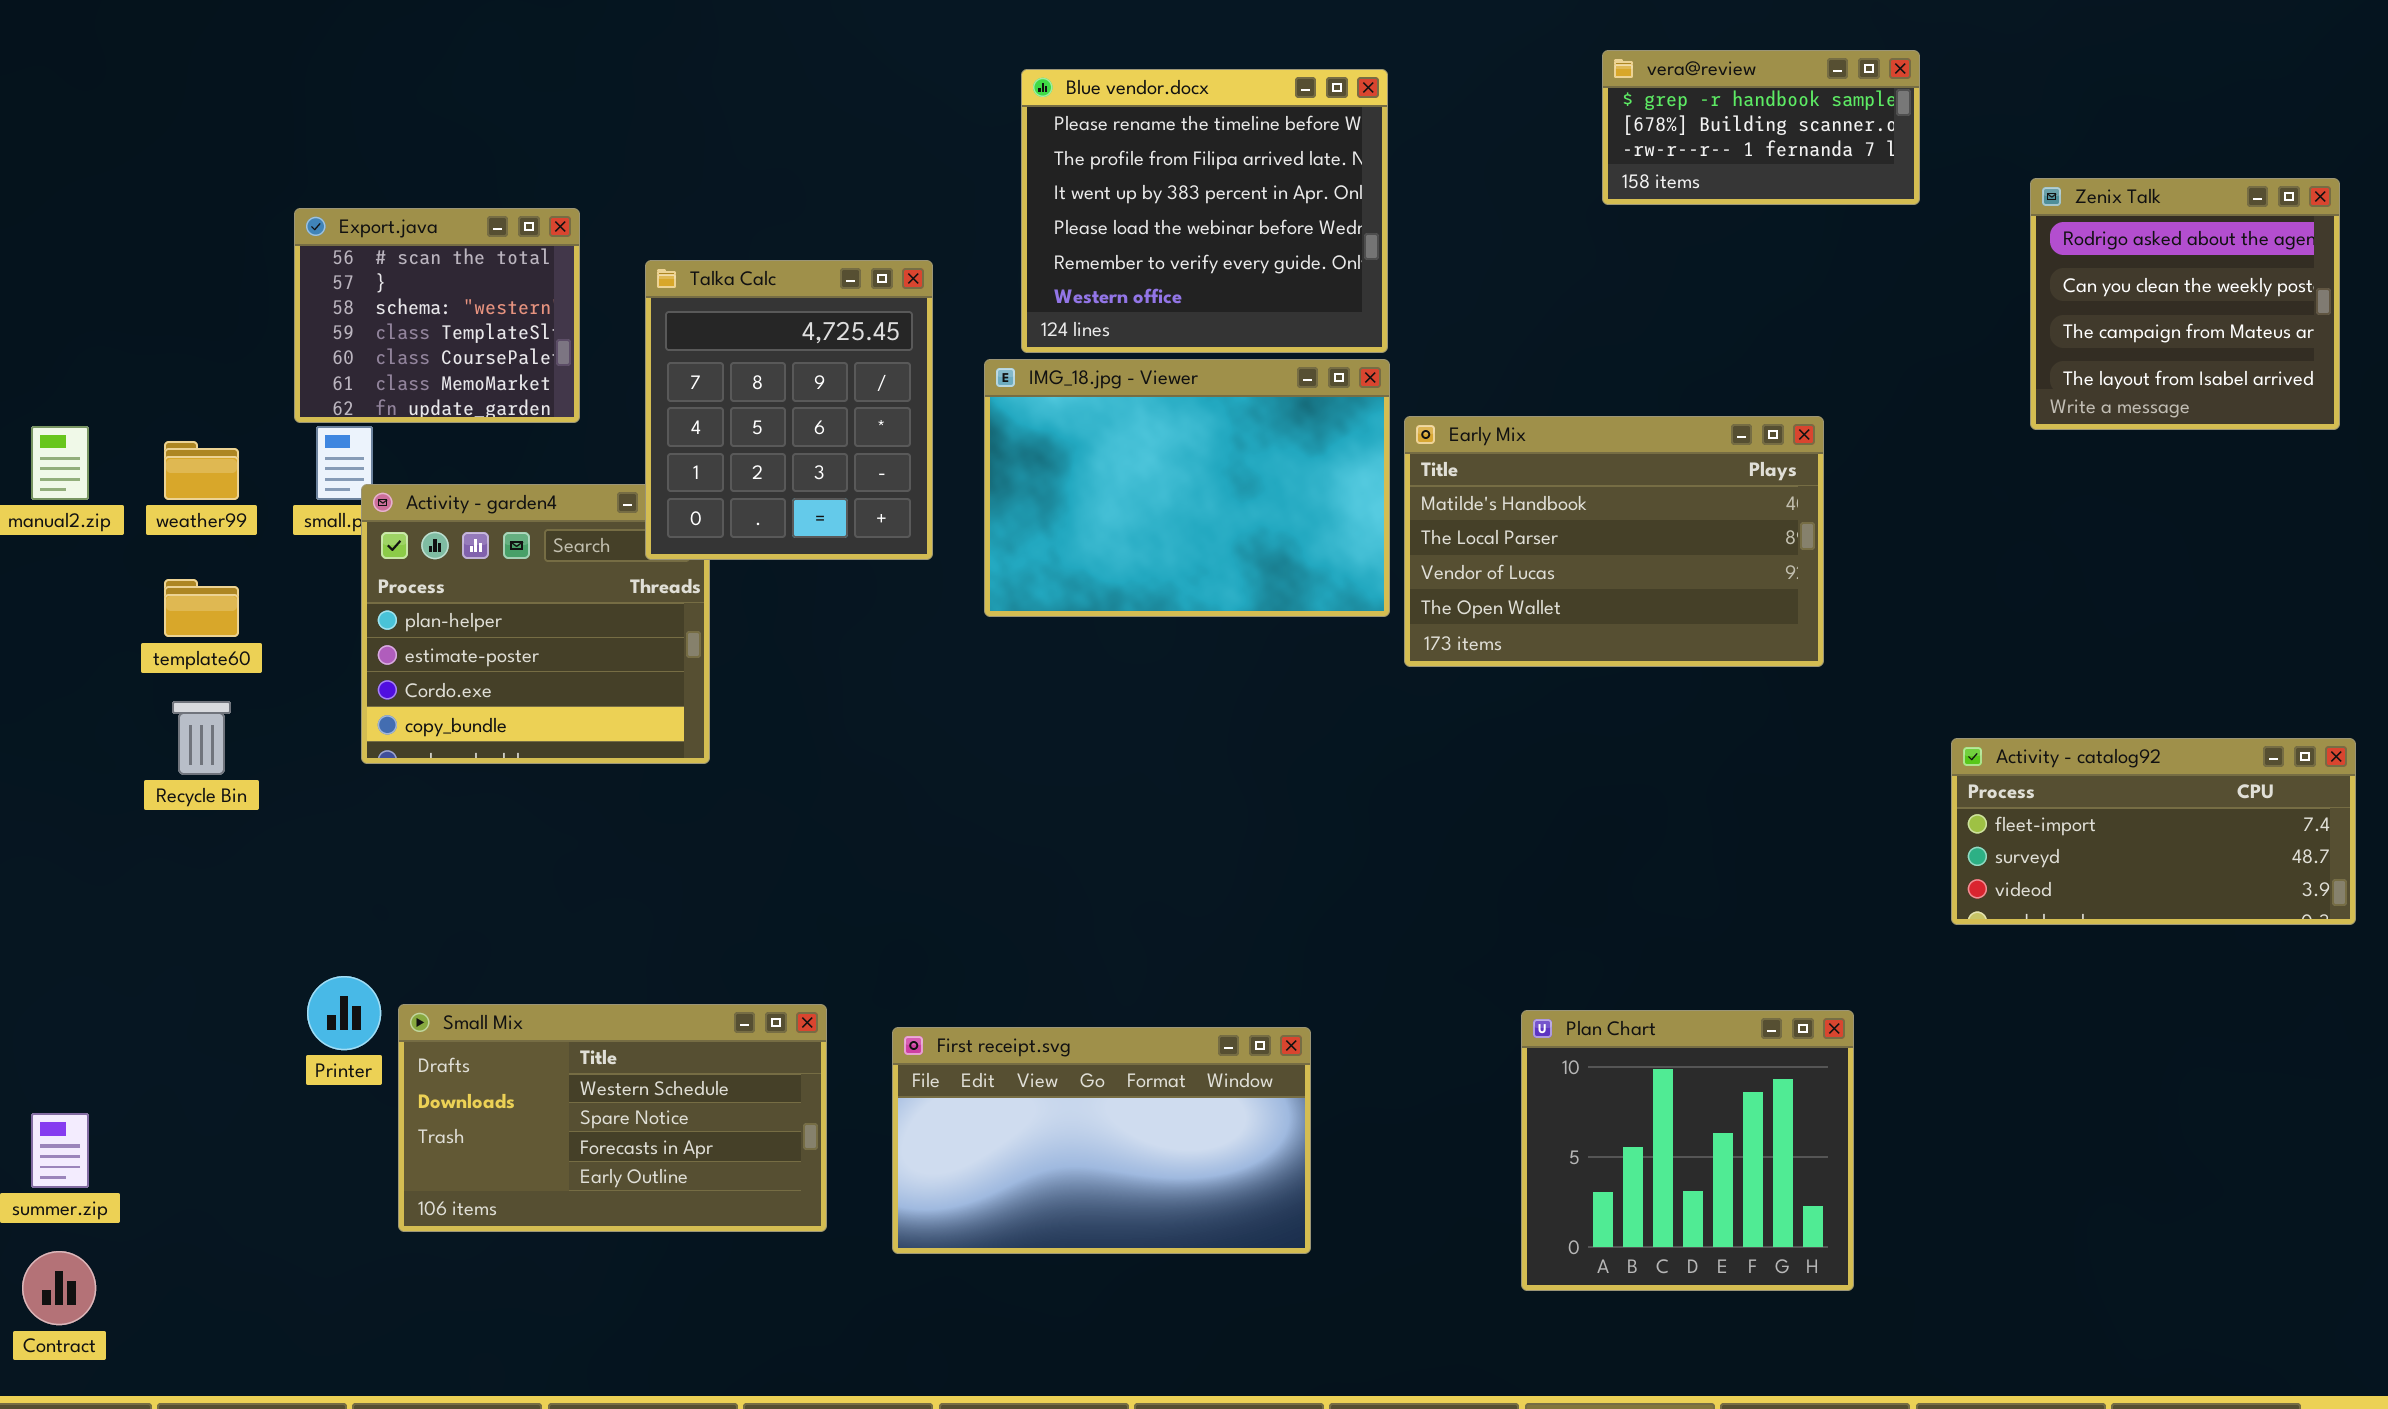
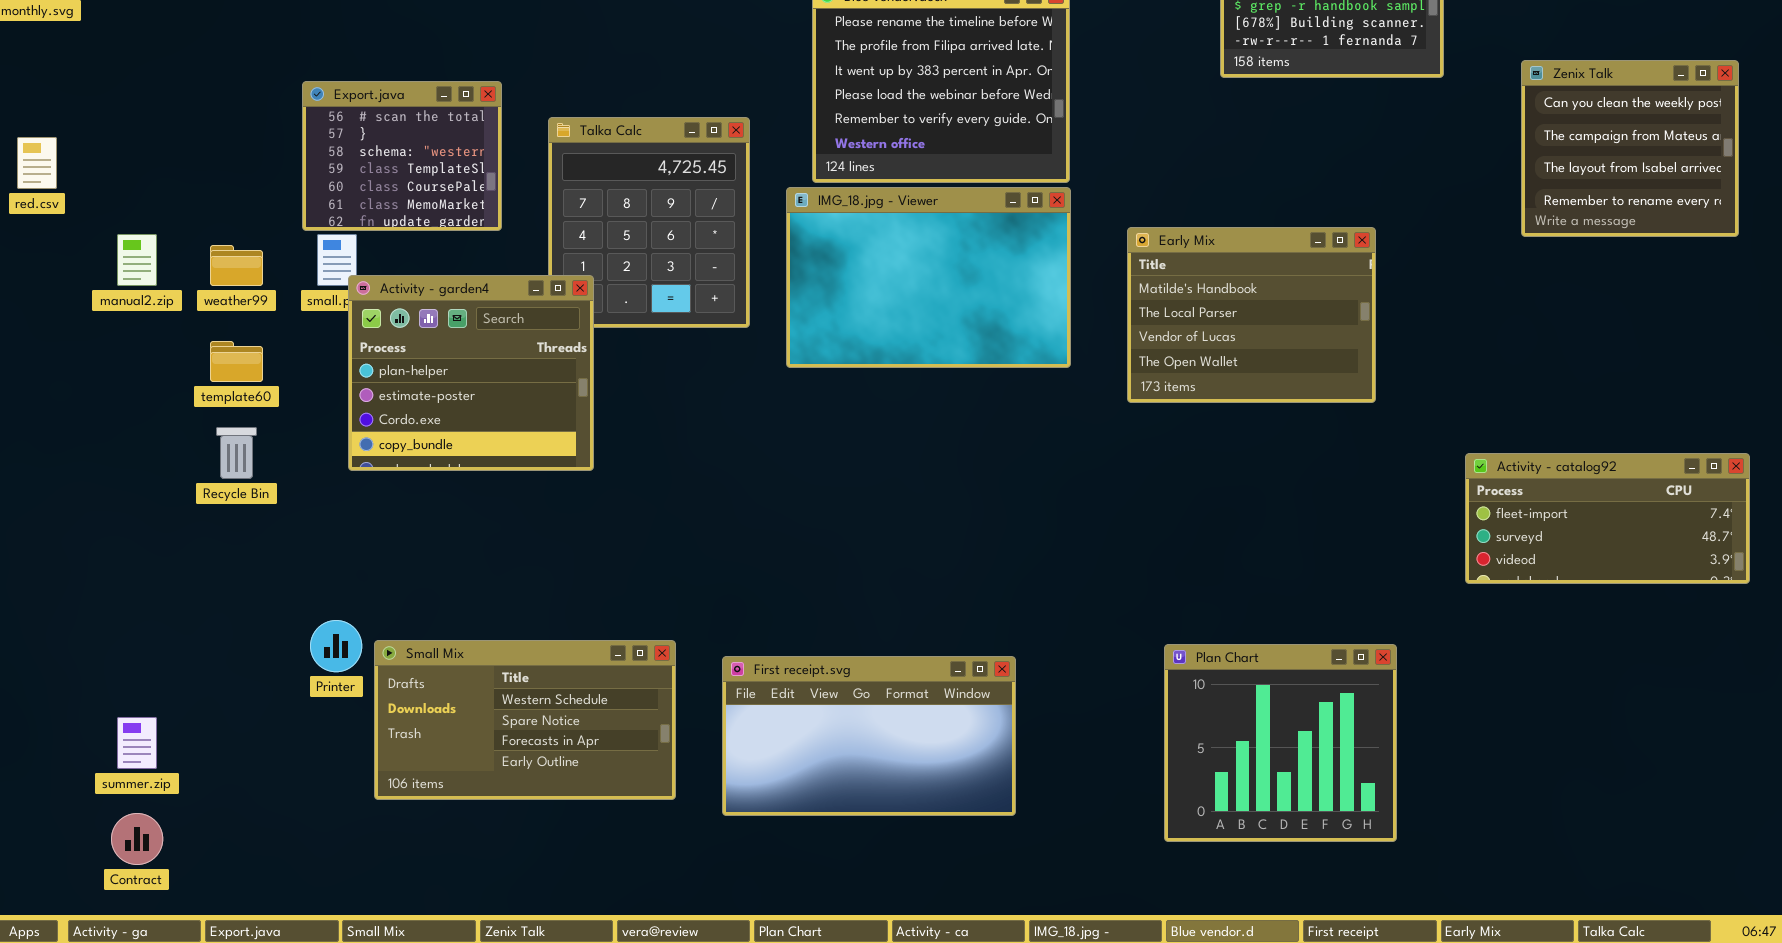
Zenix Talk: [2030,178,2340,430] -> [1521,60,1739,237], scrolled down 1 row
Early Mix: [1404,416,1824,667] -> [1127,227,1376,403], resized
Activity - garden4: [361,484,710,764] -> [348,275,594,471], raised

